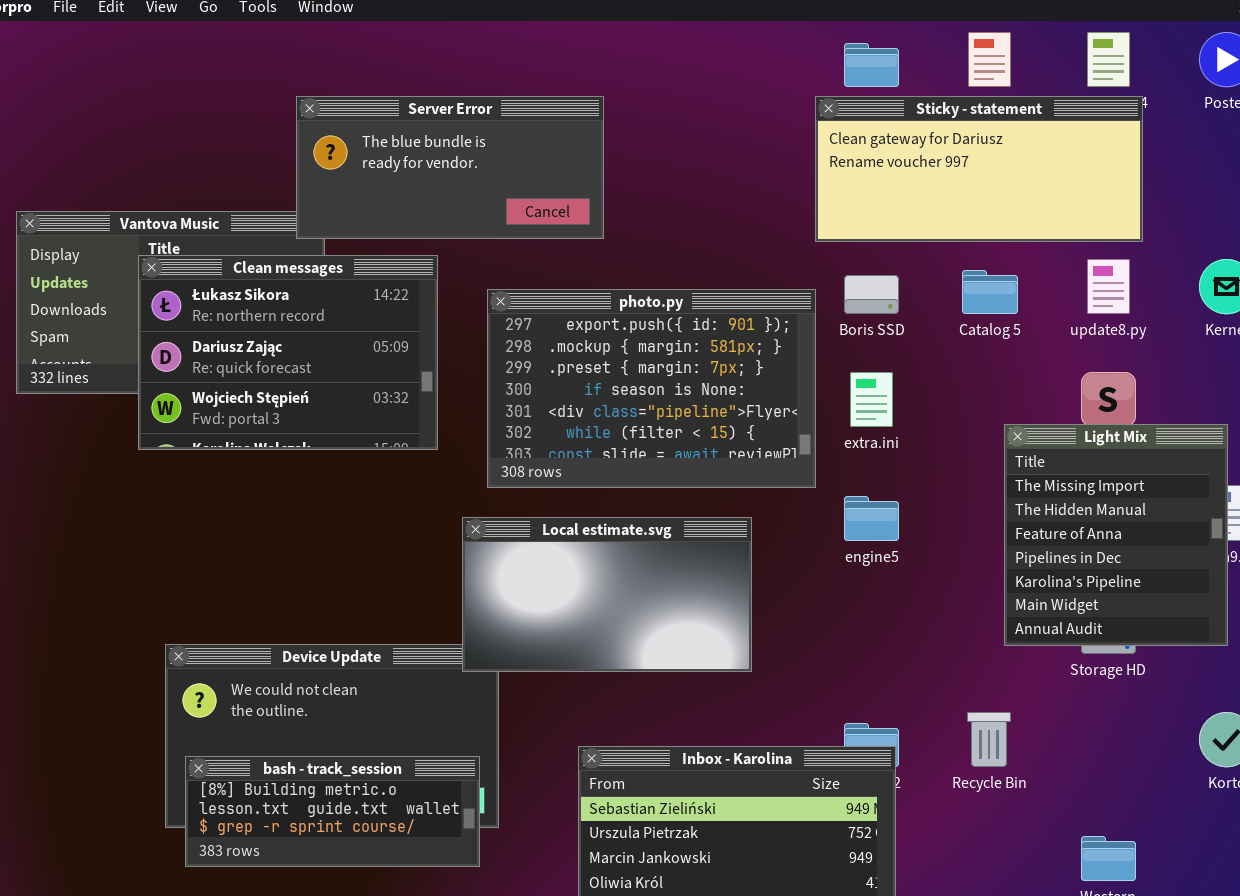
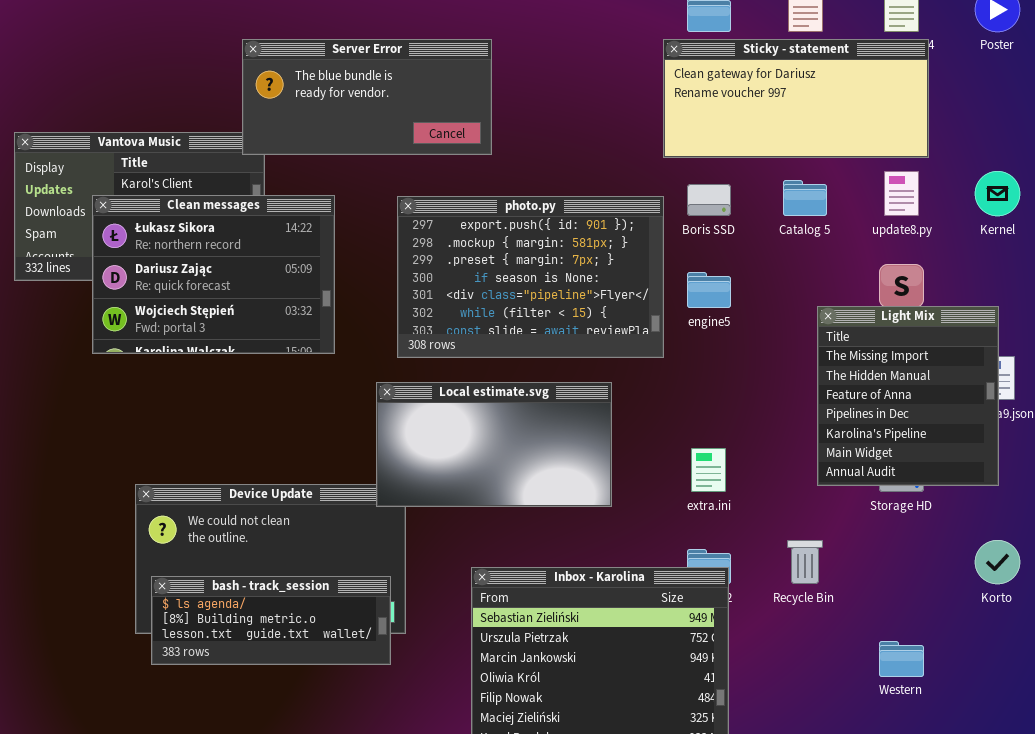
Clean messages: [138,255,438,450] -> [92,195,335,354], moved
extra.ini: [850,372,893,427] -> [691,448,726,492], moved
engine5: [844,496,899,541] -> [687,272,731,308], moved
bash - track_session: [185,756,480,867] -> [151,576,391,665], scrolled up 1 row

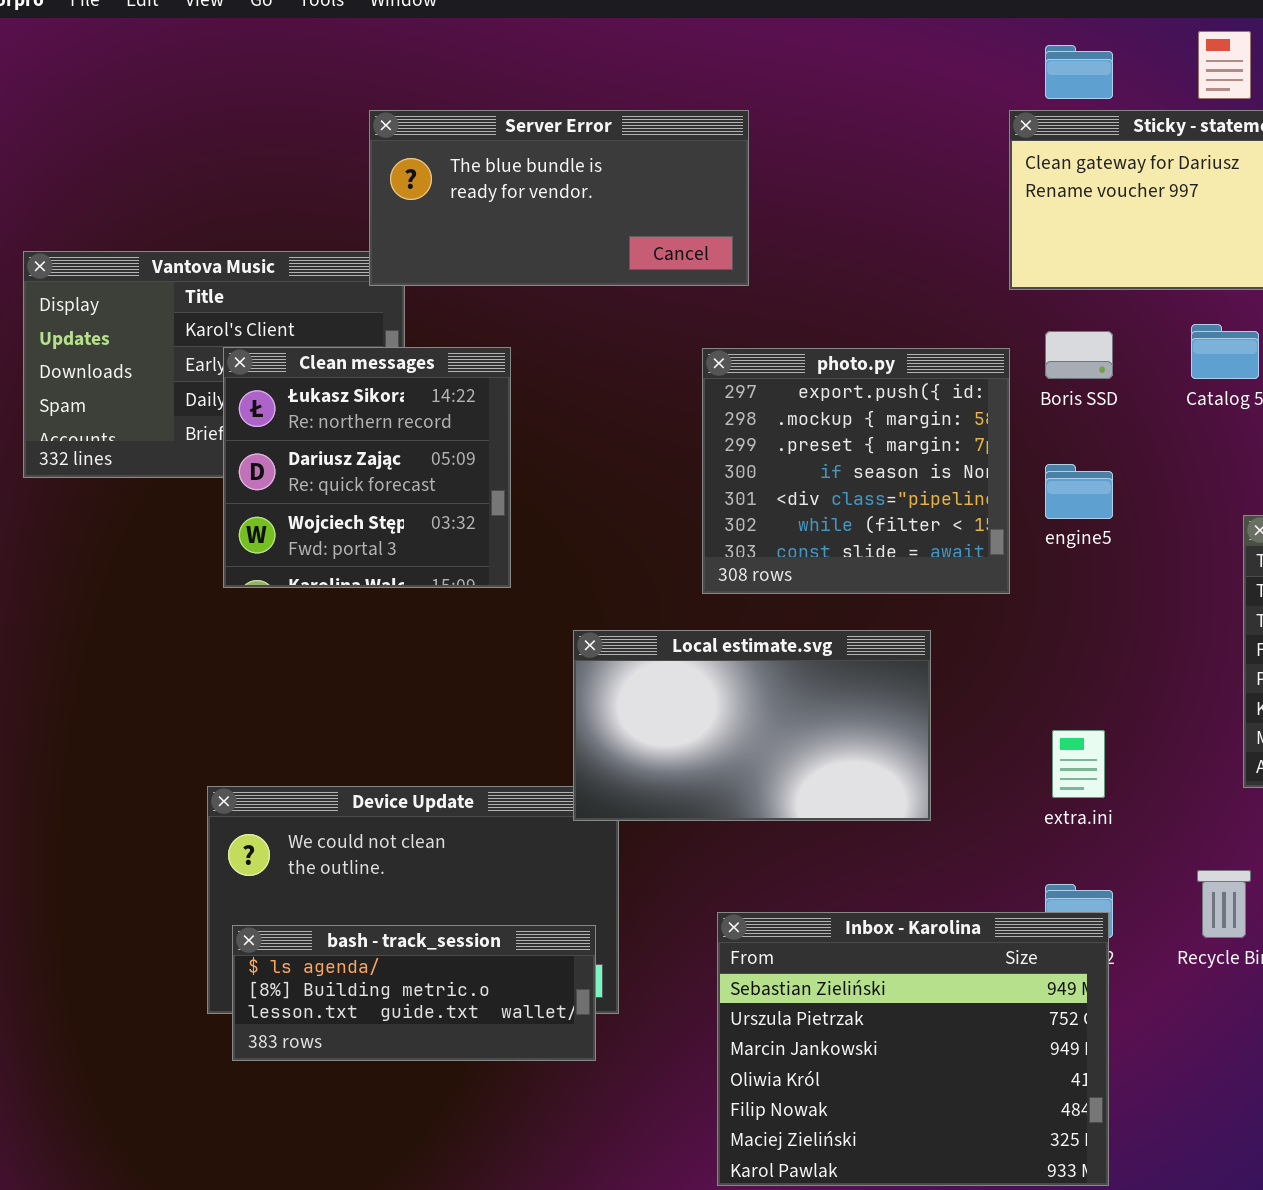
Clean messages: [92,195,335,354] -> [223,347,511,588], resized
photo.py: [397,196,664,358] -> [702,348,1010,594], resized

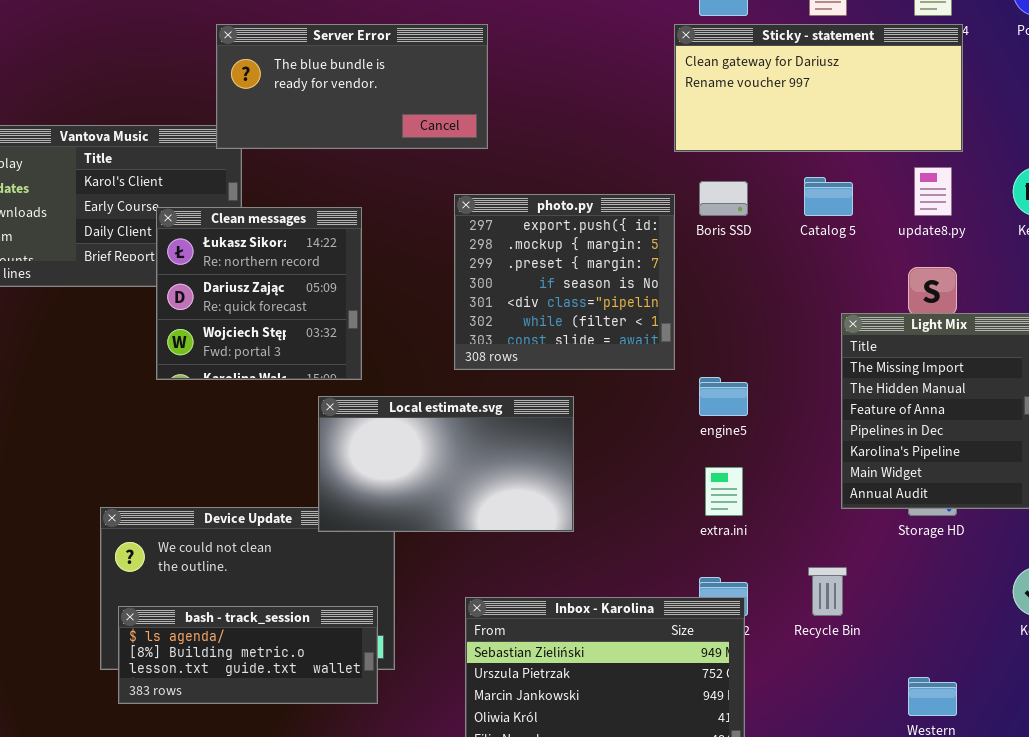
Clean messages: [223,347,511,588] -> [156,207,362,380], moved
engine5: [1045,464,1113,519] -> [699,377,748,416], moved
Local estimate.svg: [573,630,931,821] -> [318,396,574,532], moved

